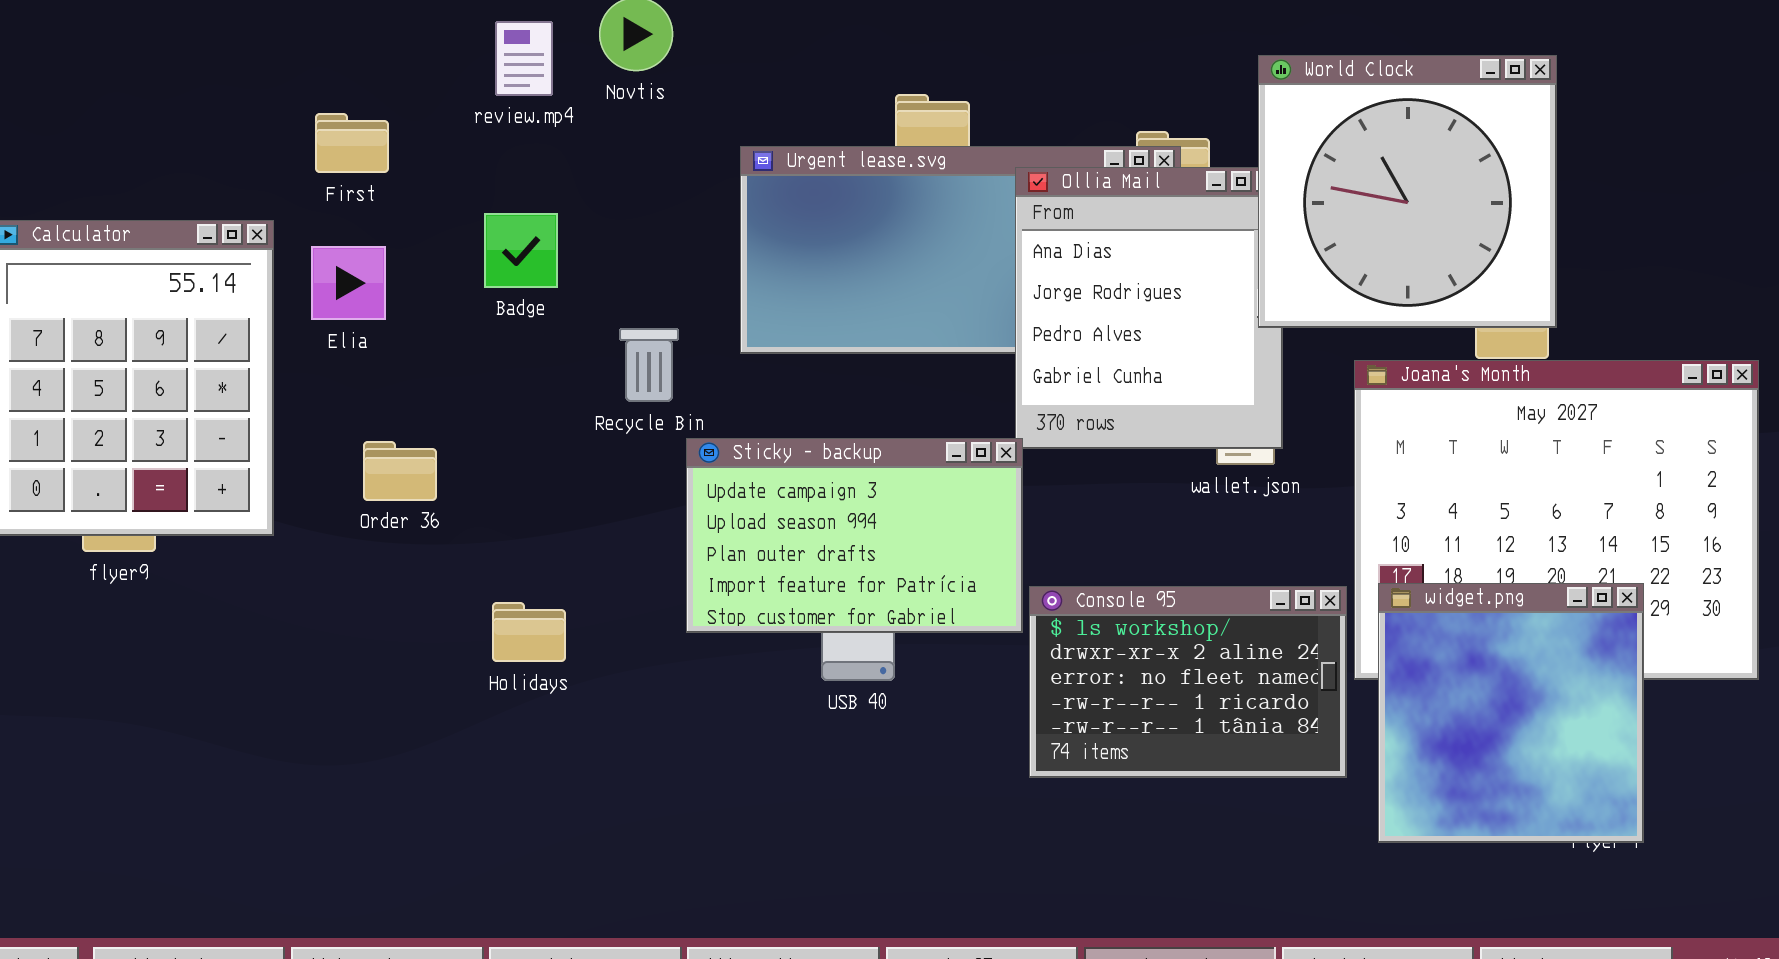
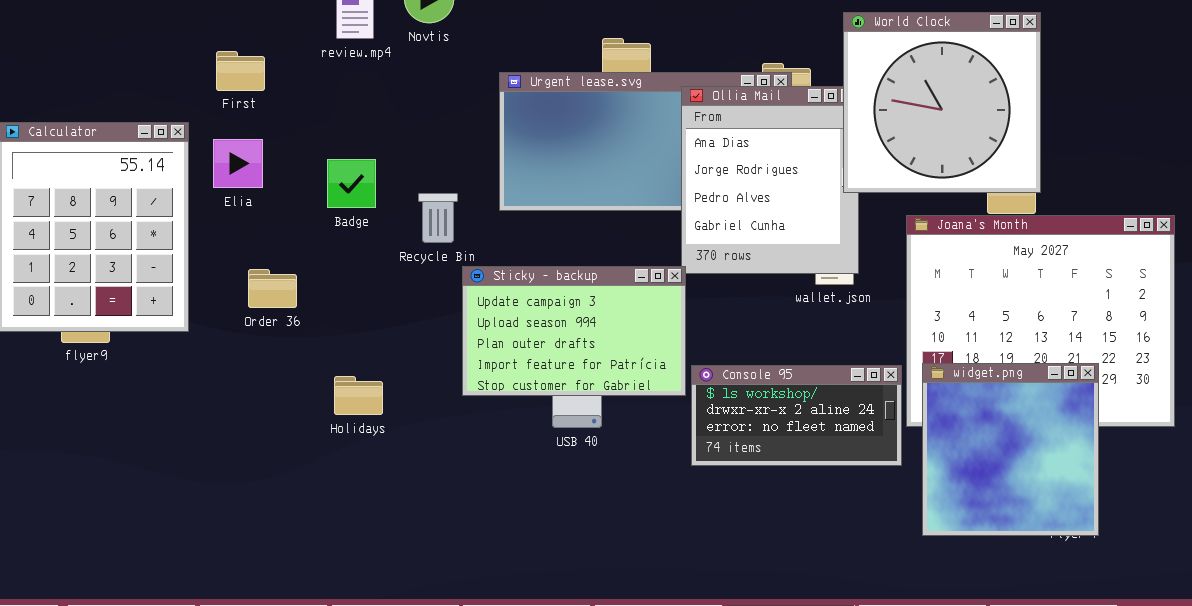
Badge: [484,213,558,288] -> [327,159,376,208], moved
Console 95: [1029,586,1347,778] -> [691,365,902,466], resized

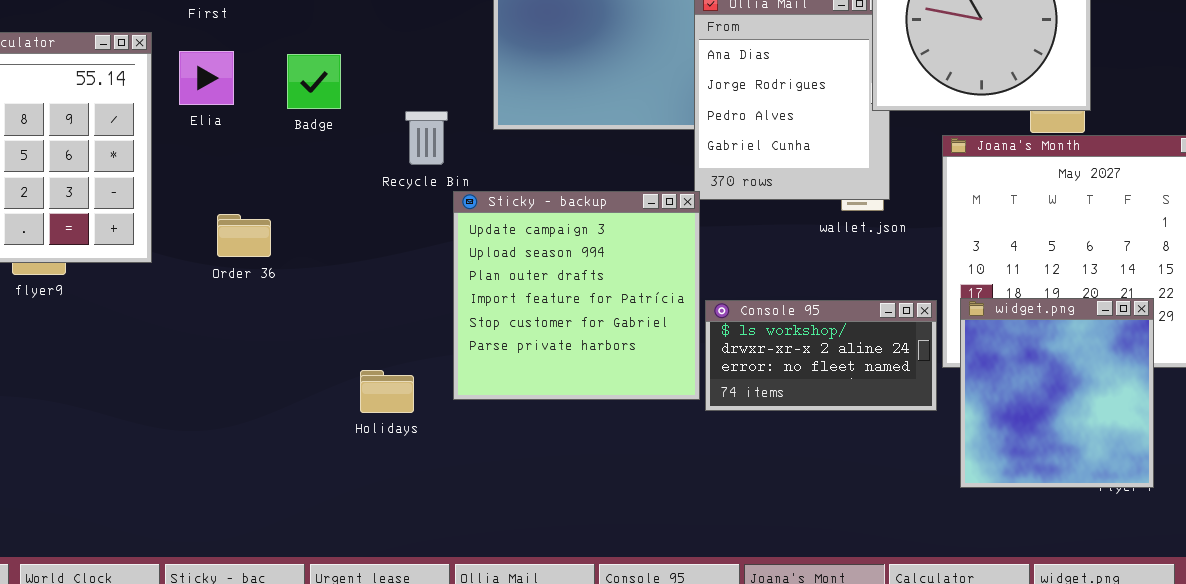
Badge: [327,159,376,208] -> [287,54,341,109], moved
Sticky - backup: [462,266,686,396] -> [453,191,700,400], resized
Order 36: [248,269,297,308] -> [217,214,271,257], moved
Holidays: [334,376,383,415] -> [360,370,414,413], moved

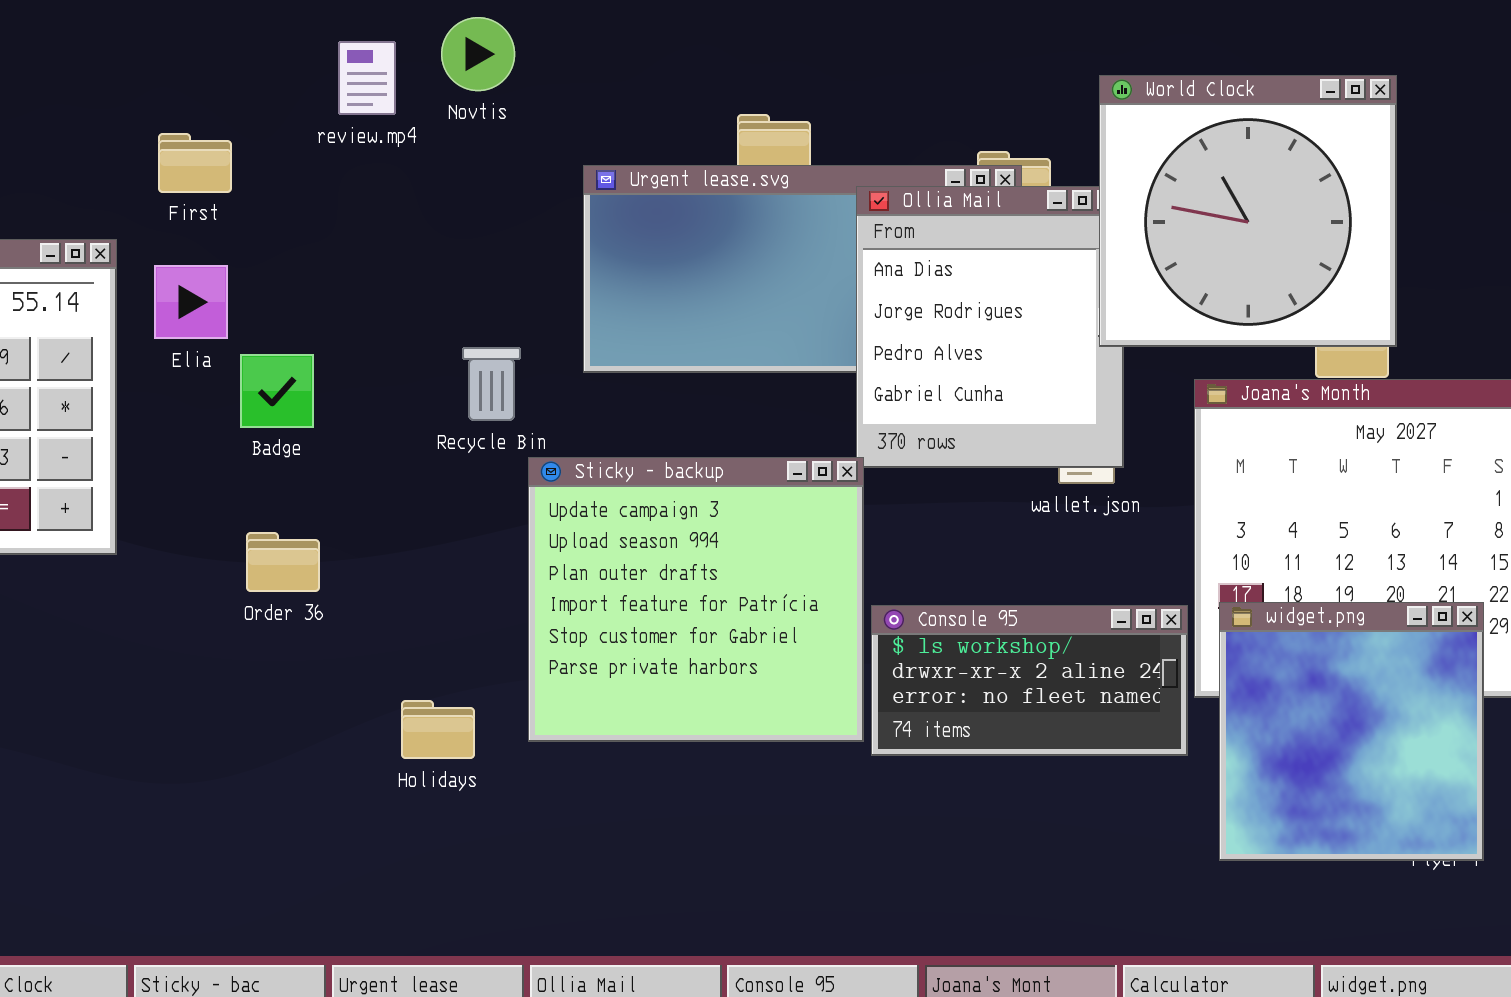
Badge: [287,54,341,109] -> [240,354,314,428], moved
Order 36: [217,214,271,257] -> [246,532,320,592], moved

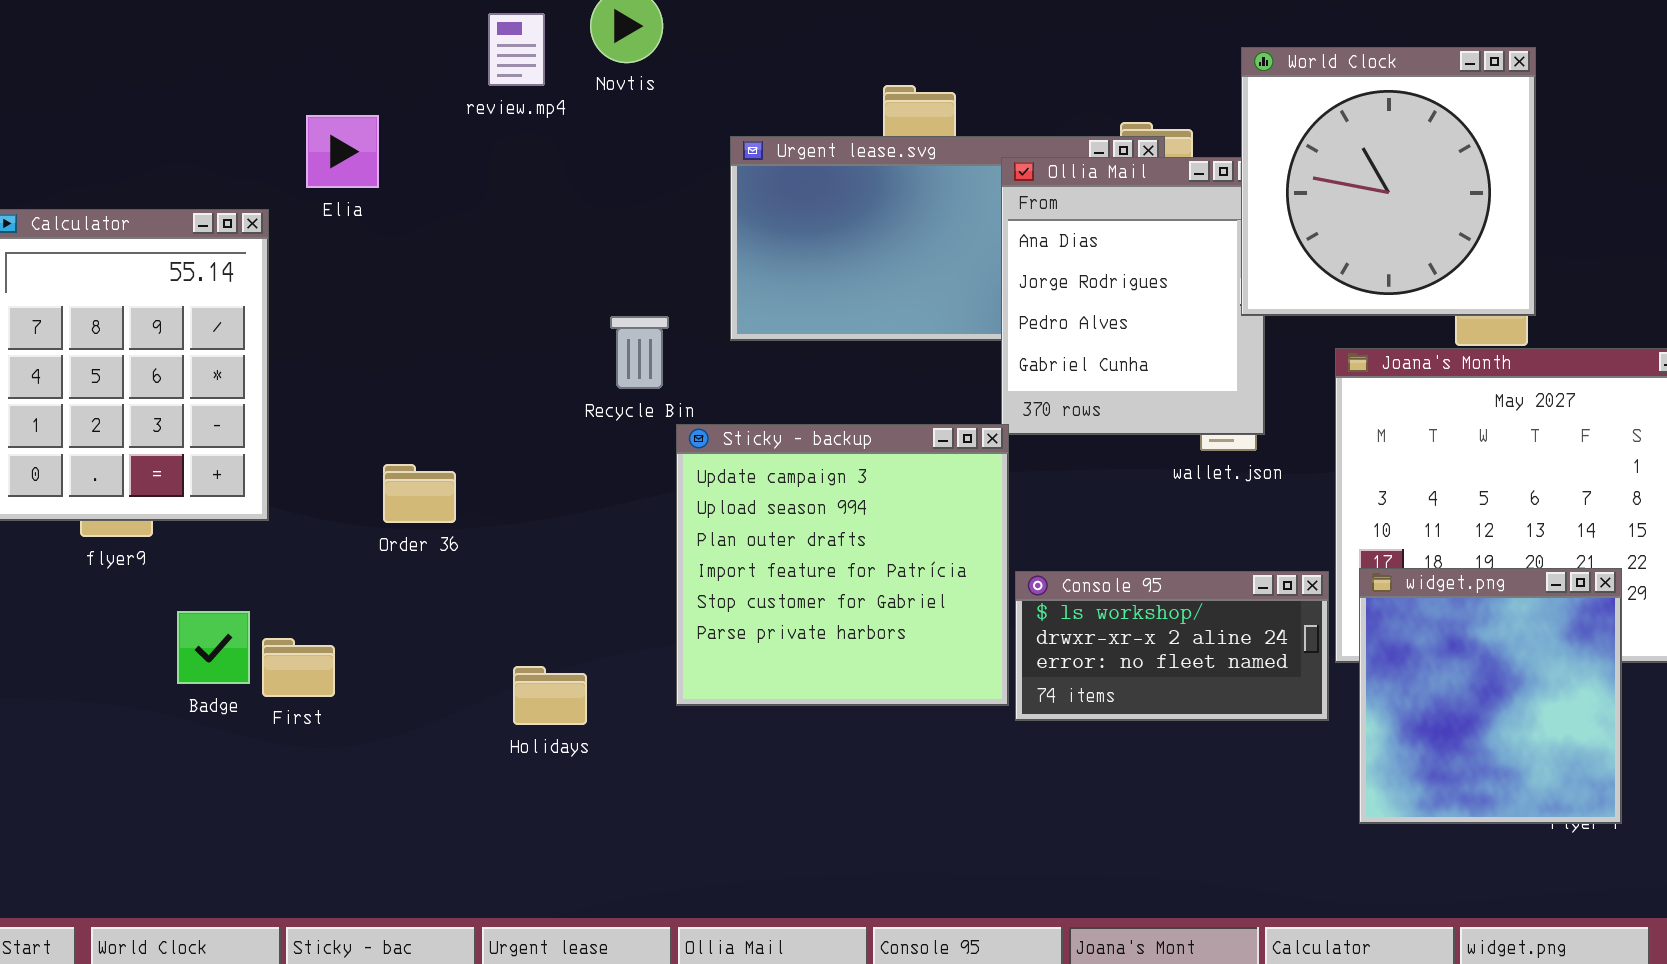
First: [158,133,232,193] -> [262,638,335,697], moved
Elia: [154,265,228,339] -> [306,115,379,188], moved
Badge: [240,354,314,428] -> [177,611,250,684], moved
Order 36: [246,532,320,592] -> [383,464,456,523], moved
Holidays: [401,700,475,759] -> [513,666,587,725], moved

